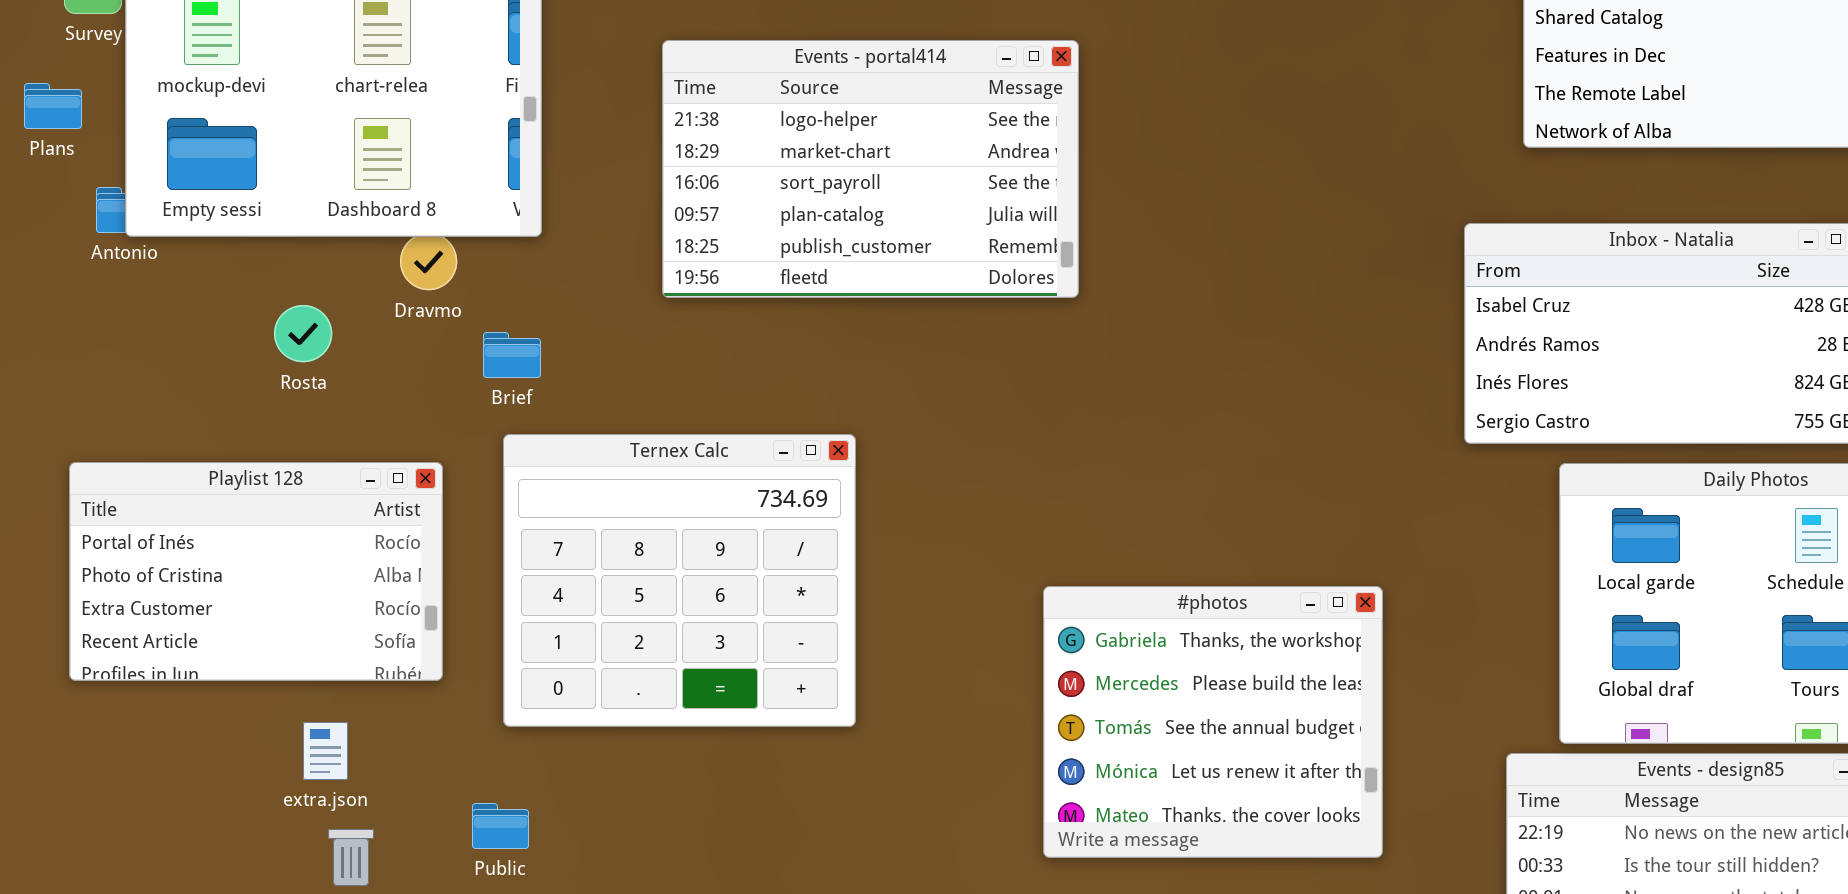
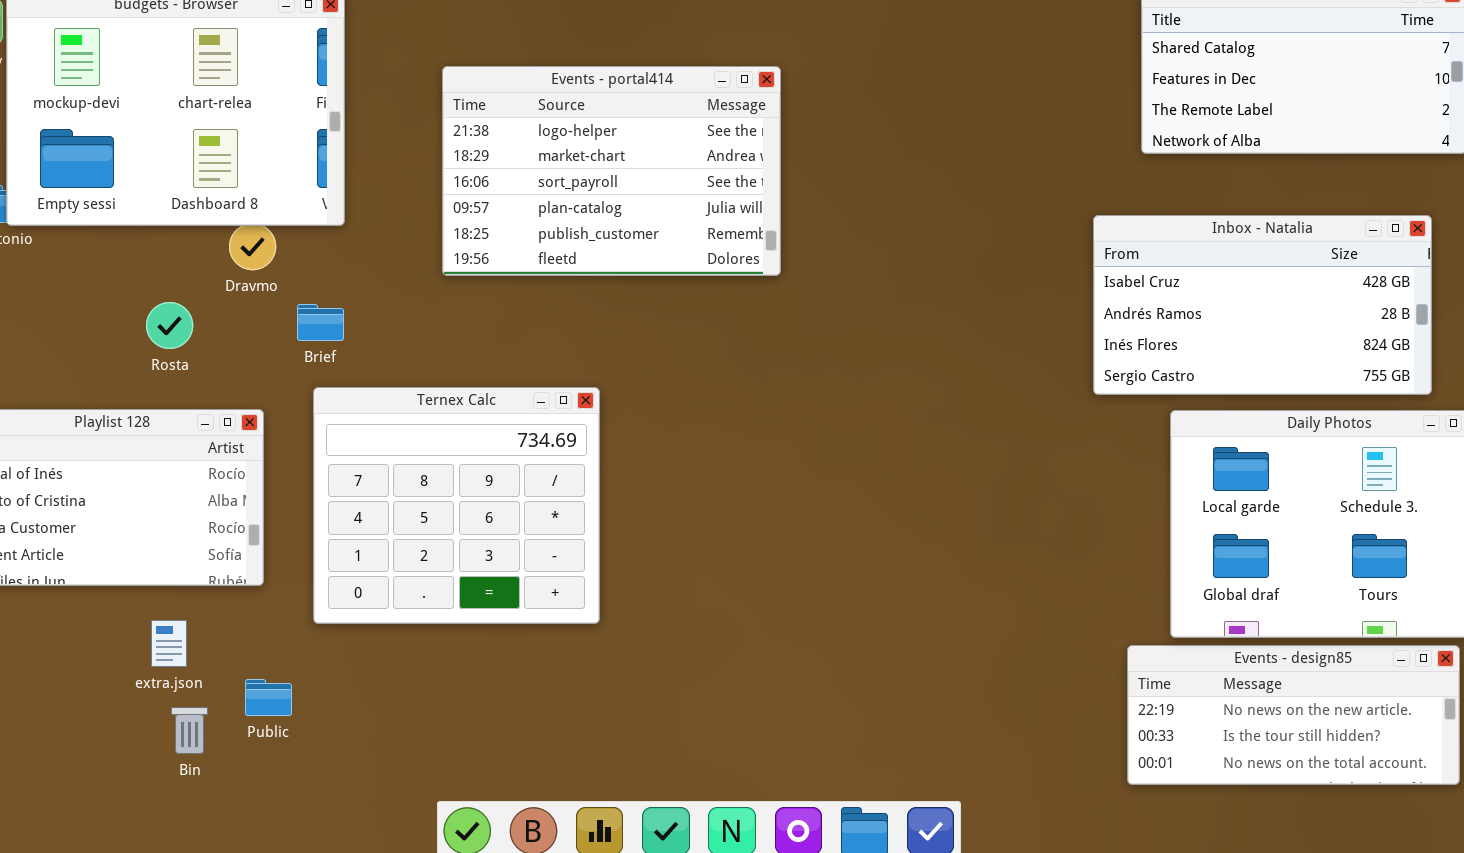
Rosta: [274,305,332,362] -> [146,302,193,349], moved
#photos: [1043,586,1383,858] -> none, closed
Public: [472,803,529,849] -> [245,679,292,716], moved

